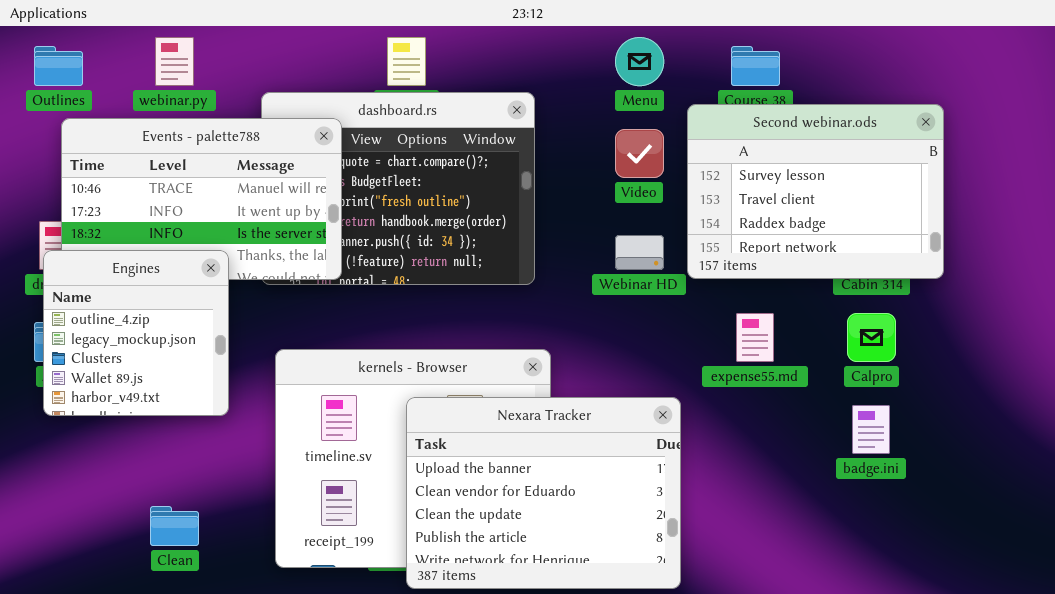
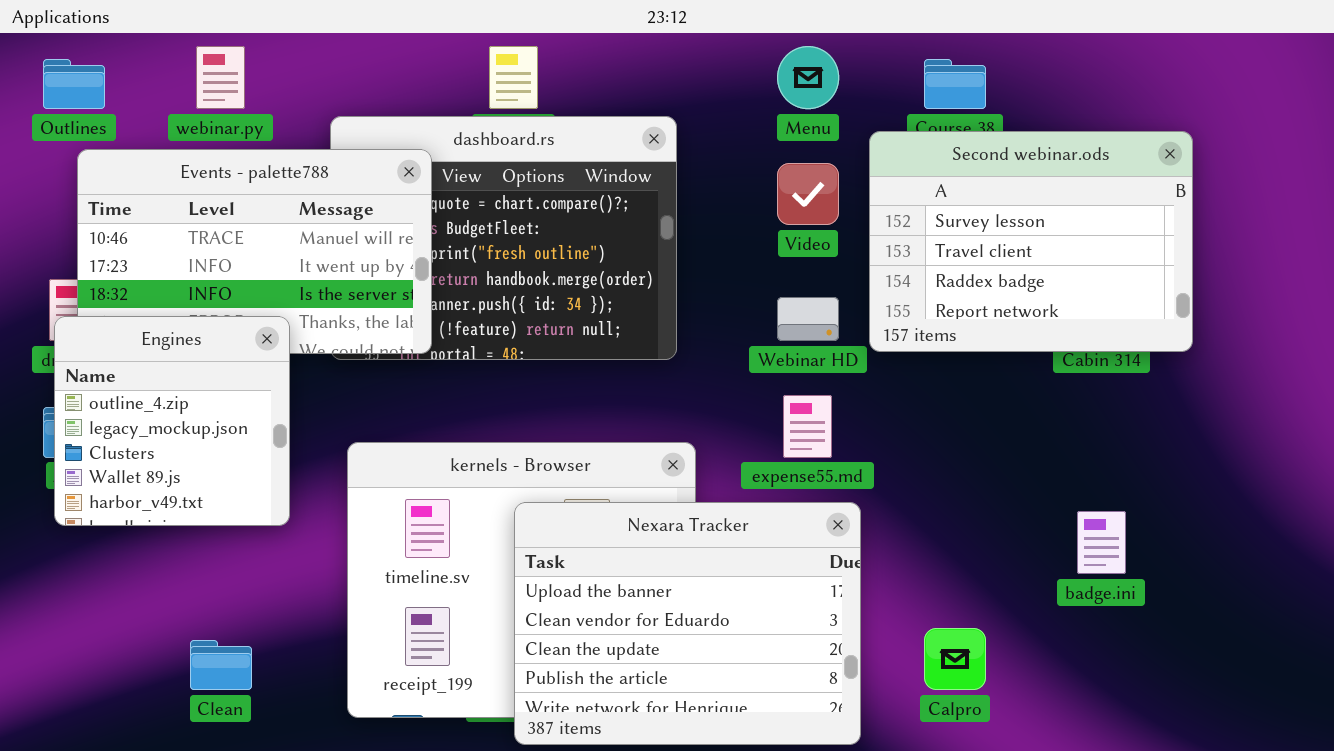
expense55.md: [736,313,774,362] -> [783,395,832,458], moved
Calpro: [847,313,896,362] -> [924,628,986,690], moved

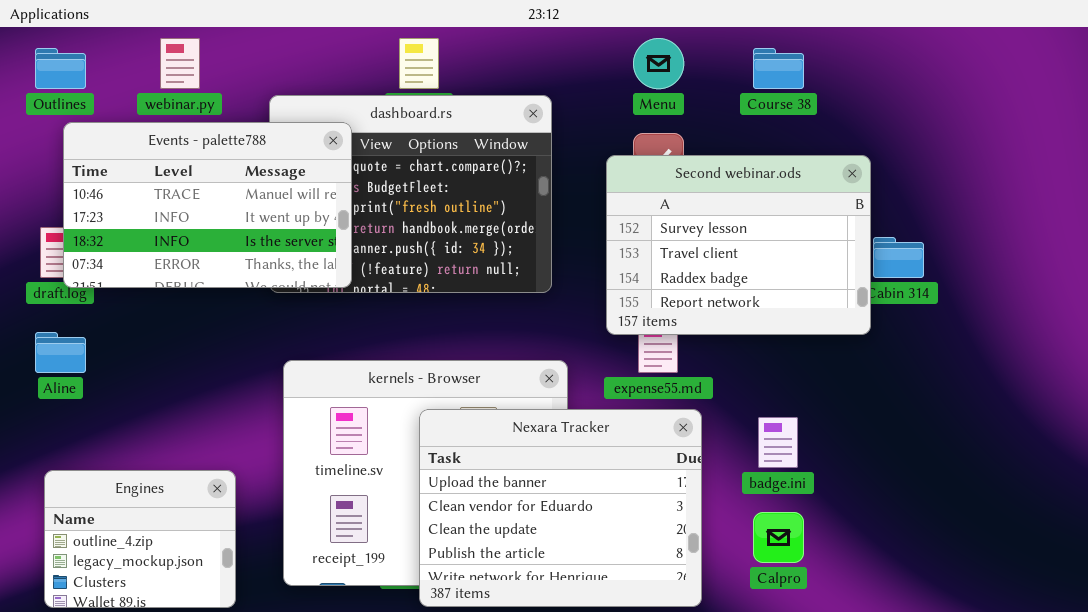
Second webinar.ods: [869,131,1193,352] -> [606,155,871,335], moved
Engines: [54,316,290,526] -> [44,470,236,608], moved, resized
badge.ini: [1077,511,1126,574] -> [758,417,798,468], moved

